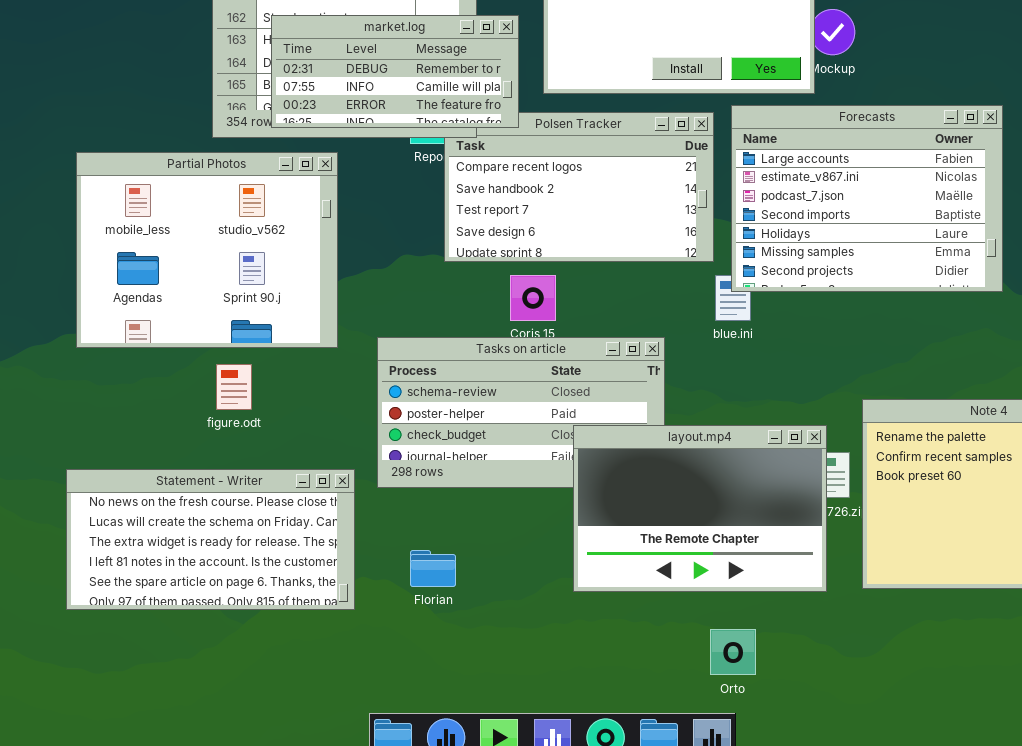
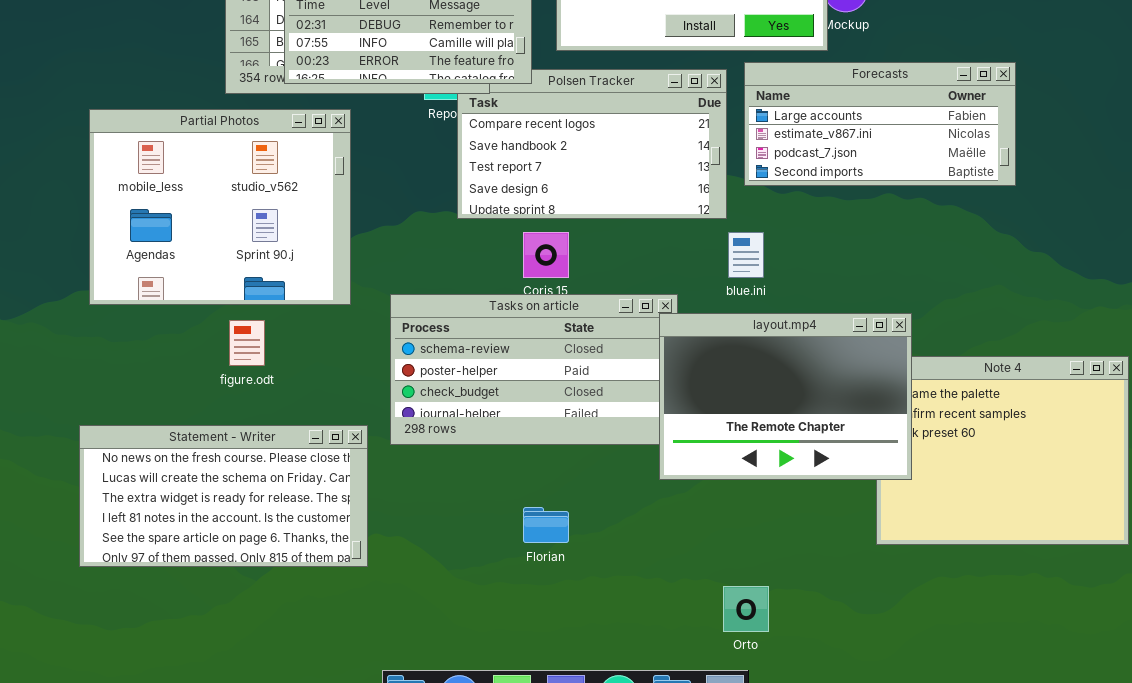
Forecasts: [731,105,1003,292] -> [744,62,1016,186], resized
layout.mp4: [573,425,827,592] -> [659,313,912,480], moved
Florian: [410,550,456,587] -> [523,507,569,543], moved

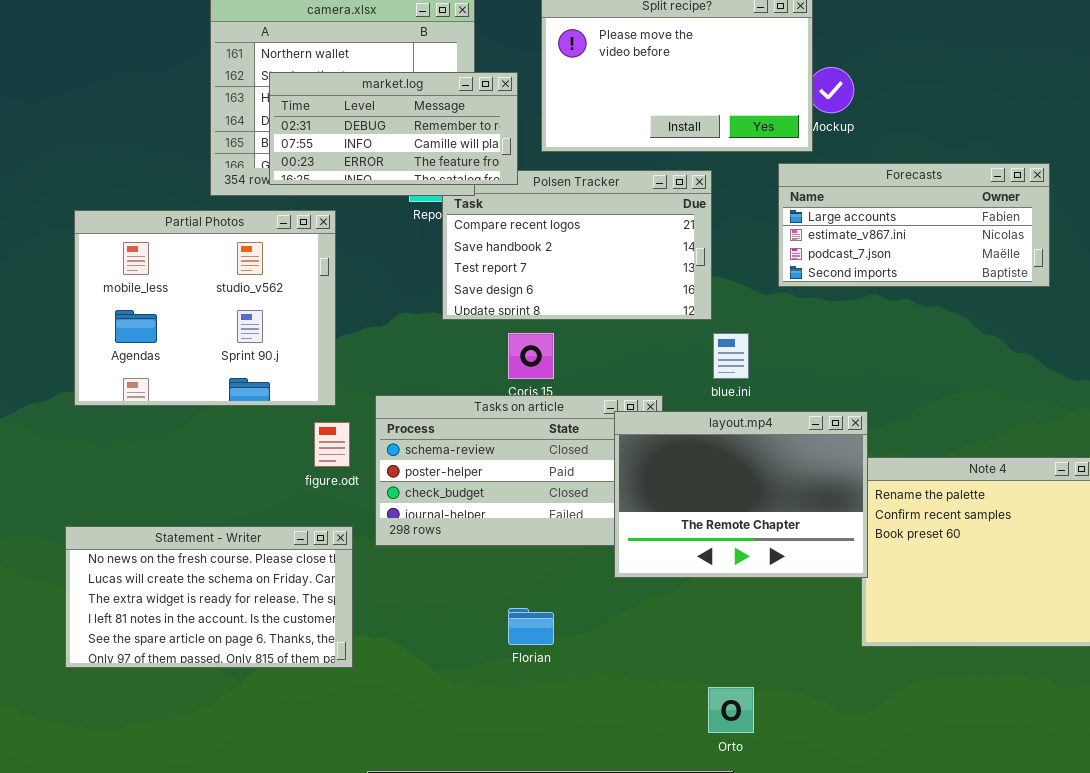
Forecasts: [744,62,1016,186] -> [778,163,1050,287], moved
layout.mp4: [659,313,912,480] -> [614,411,868,578], moved
figure.odt: [229,320,265,366] -> [314,422,350,467], moved

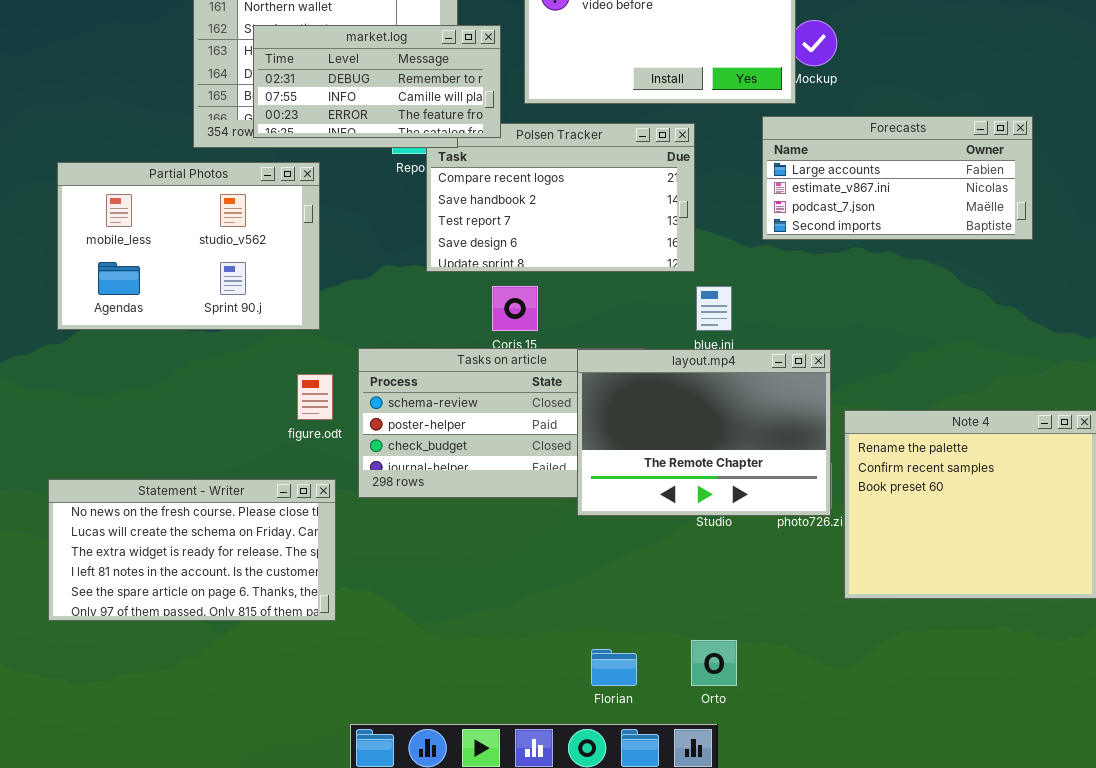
Partial Photos: [74,210,336,406] -> [57,162,320,330], resized
layout.mp4: [614,411,868,578] -> [577,349,831,516], moved
Florian: [508,608,554,645] -> [591,649,637,686], moved

